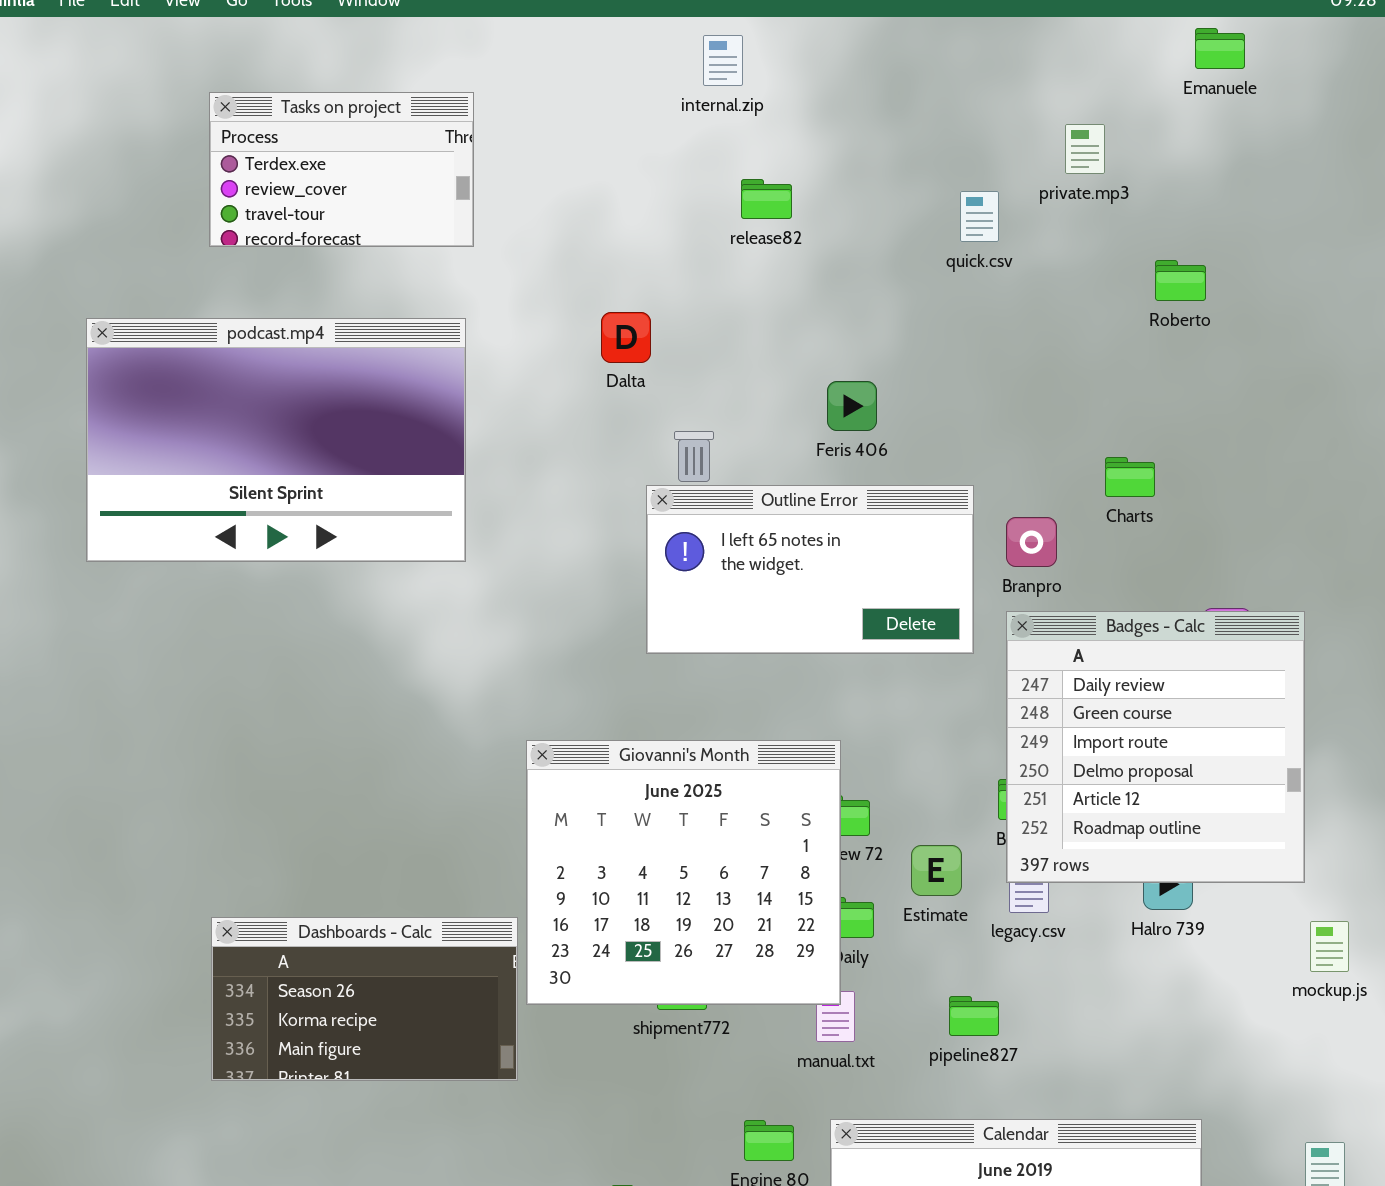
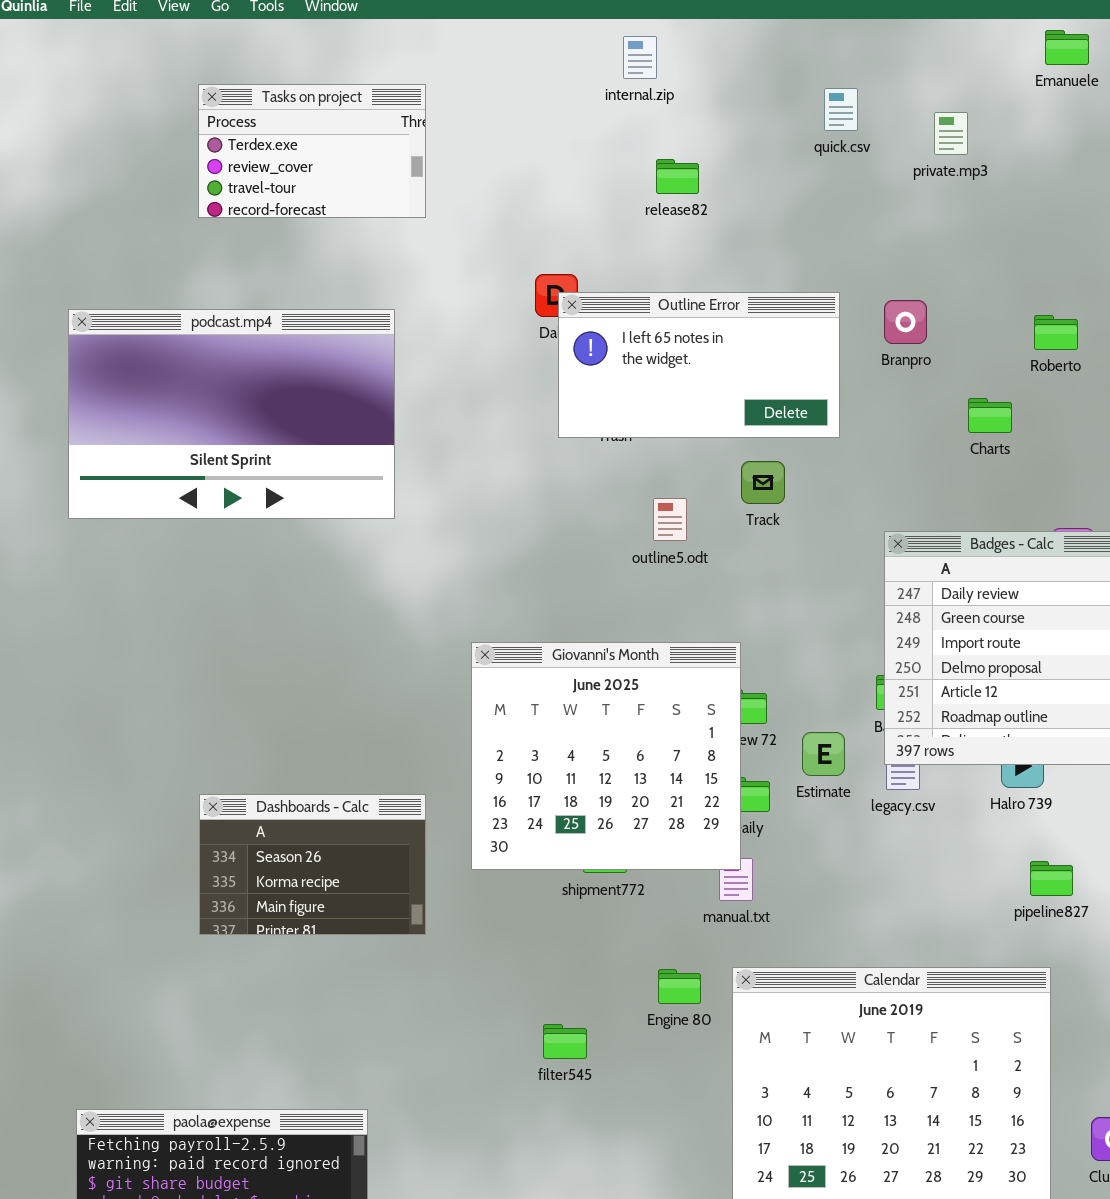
quick.csv: [960,191,999,242] -> [824,88,858,131], moved
Roberto: [1155,260,1206,301] -> [1034,315,1078,350], moved
podcast.mp4: [86,318,466,562] -> [68,309,395,519], moved
Outline Error: [646,485,974,654] -> [558,292,840,438], moved
Branpro: [1006,517,1057,567] -> [884,300,927,344], moved
Dashboards - Calc: [211,917,518,1081] -> [199,794,426,935], resized
pipeline827: [949,996,999,1036] -> [1030,861,1073,896], moved

